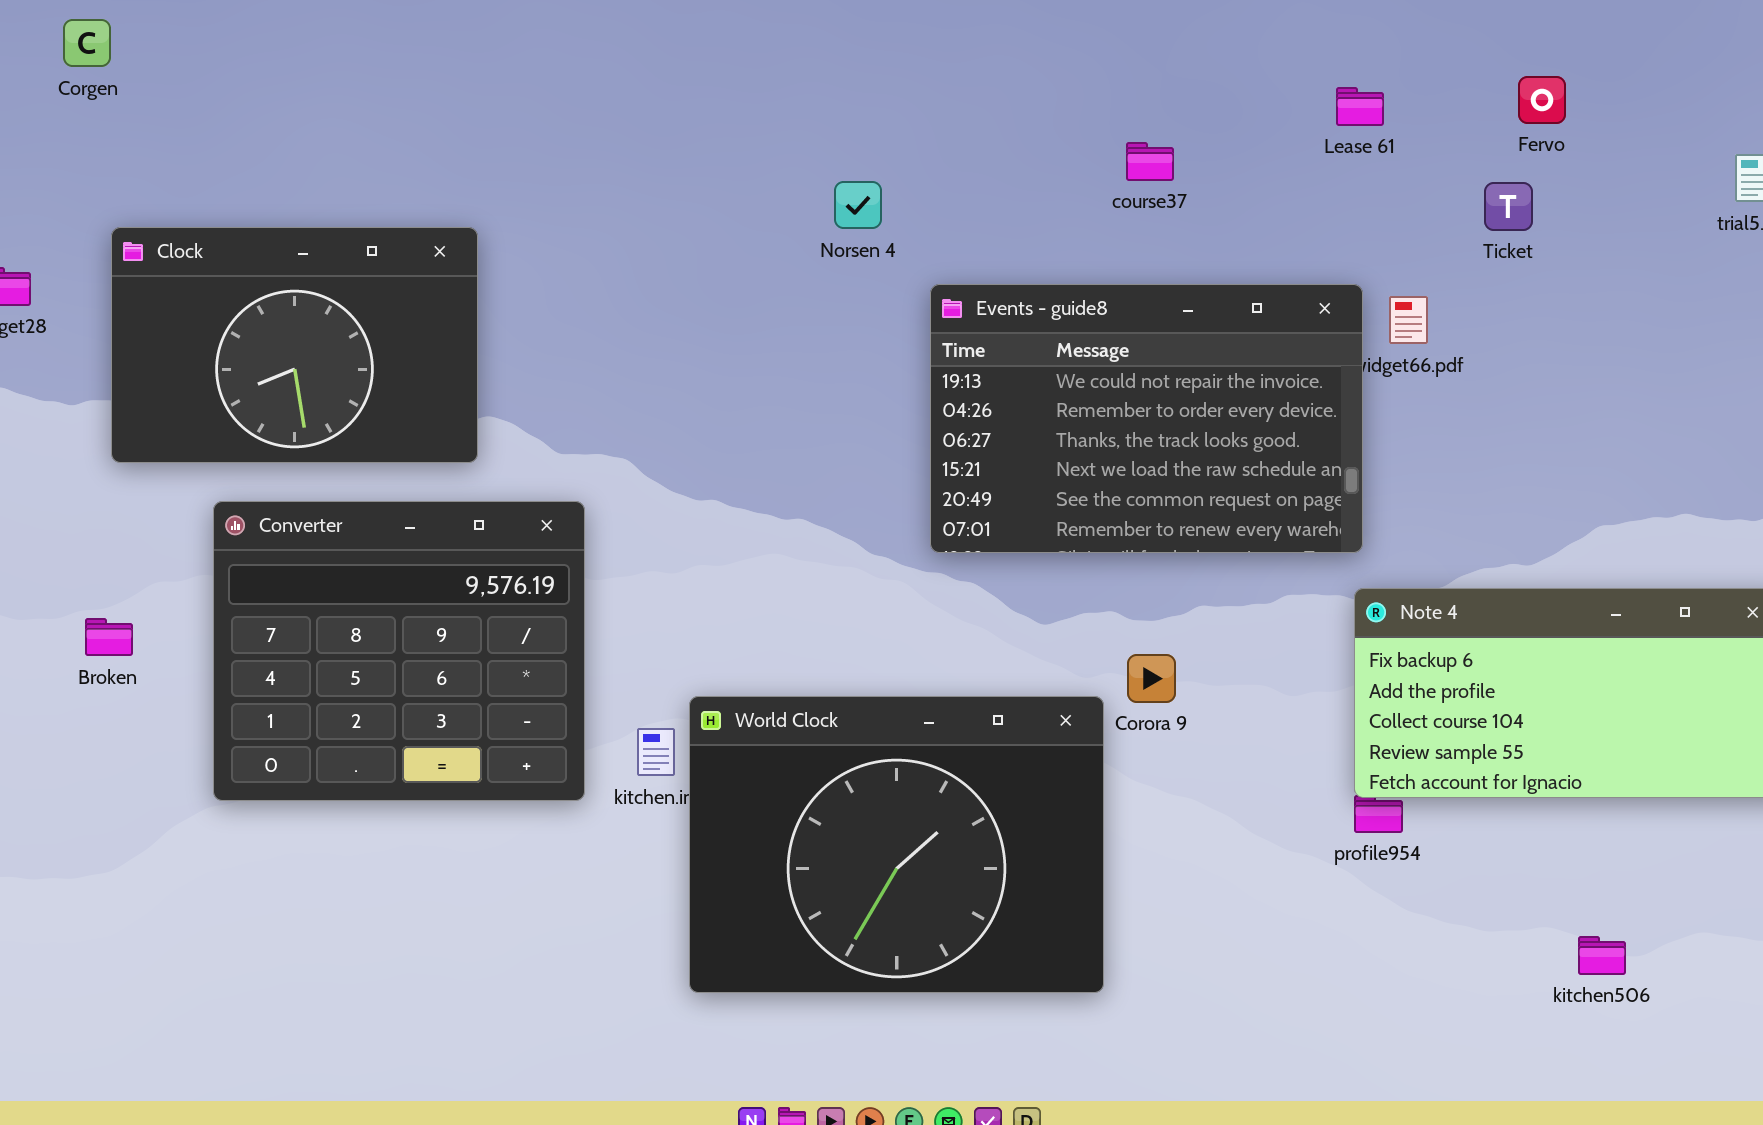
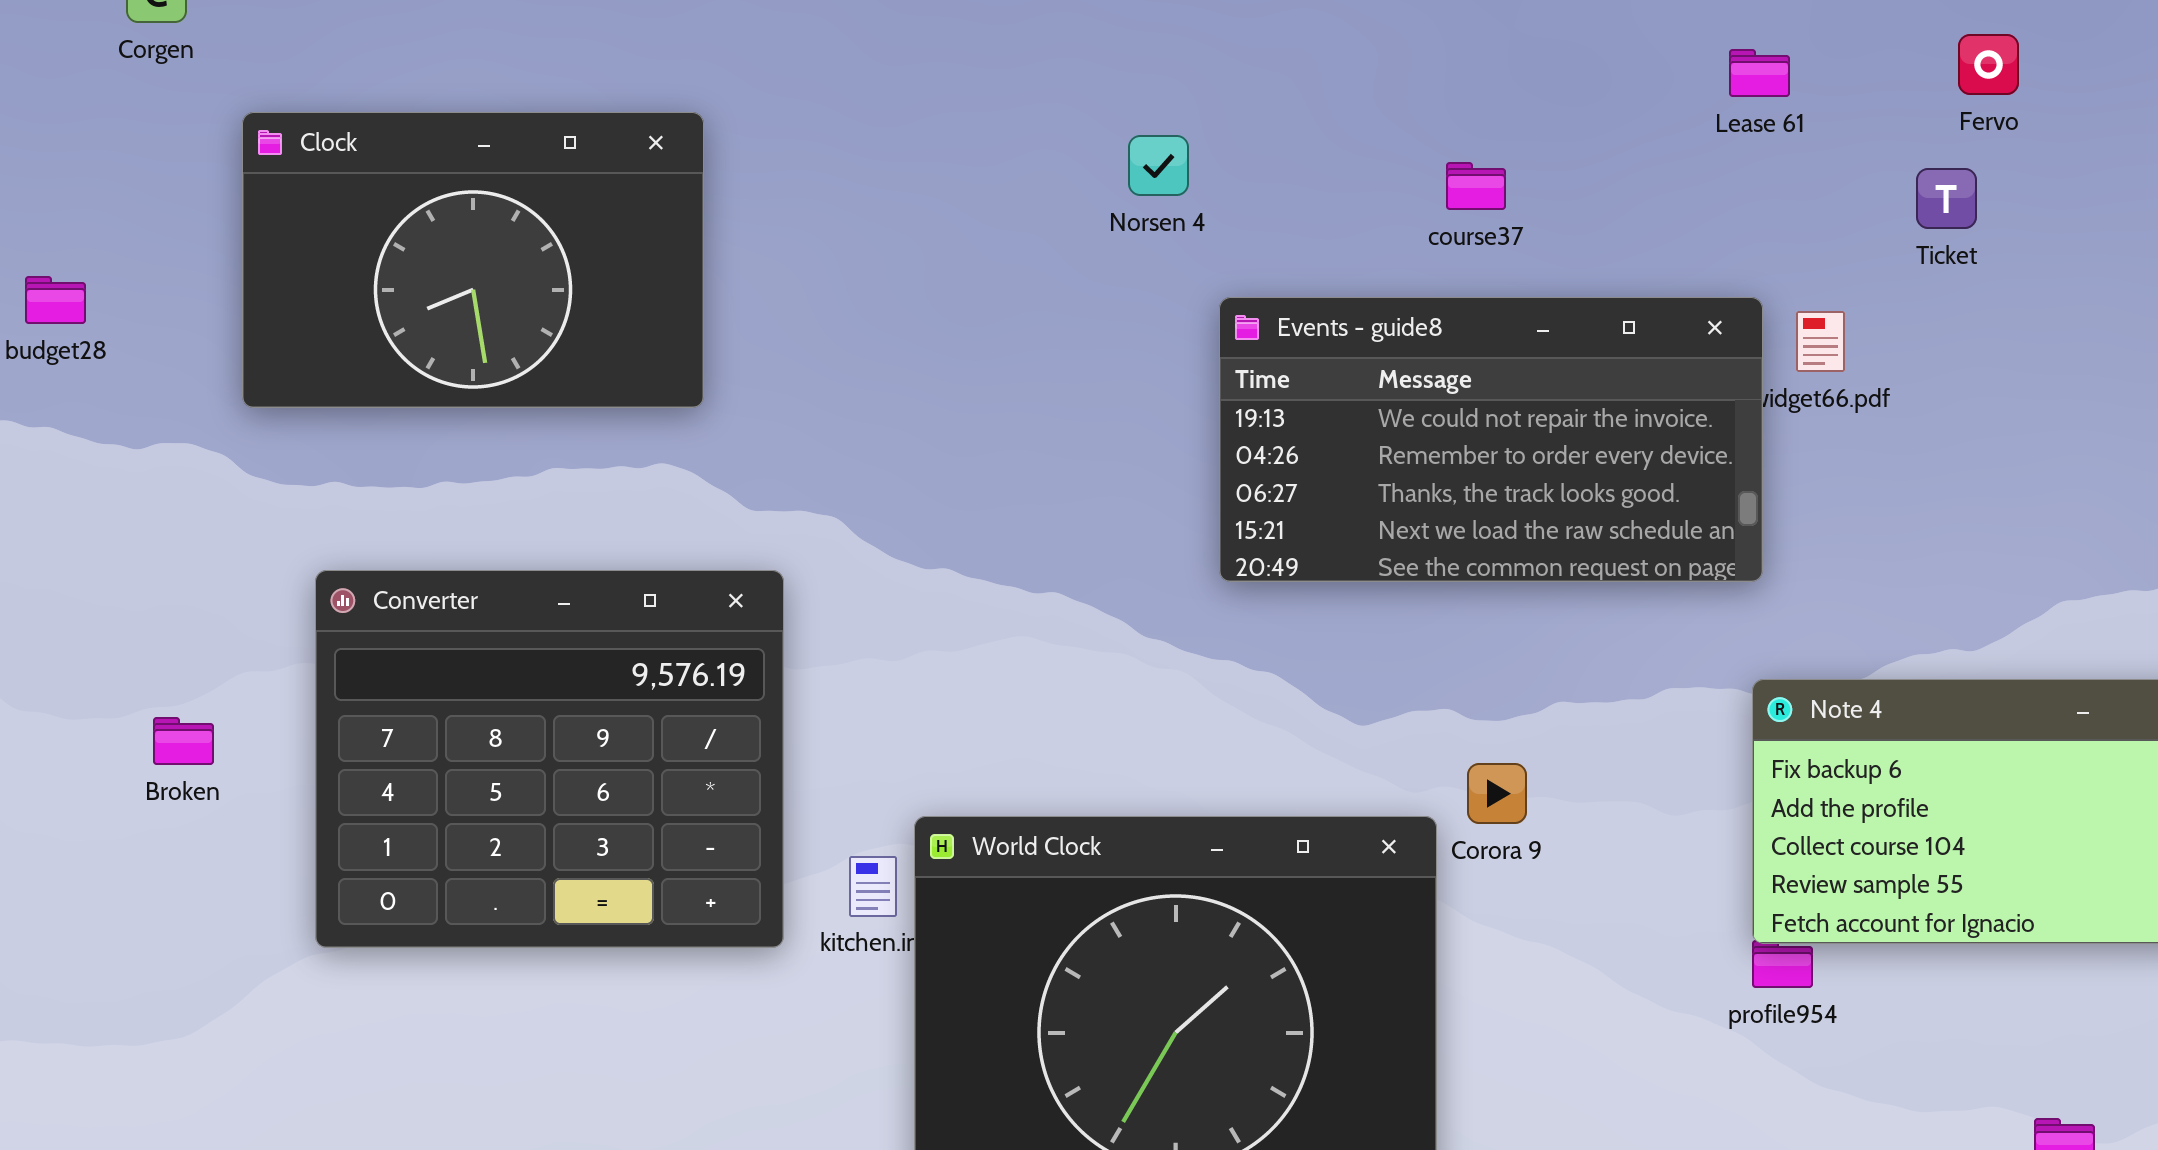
course37: [1126,142,1174,181] -> [1446,162,1506,210], moved
Norsen 4: [834,181,882,229] -> [1128,135,1189,196], moved
Clock: [111,227,478,463] -> [242,112,704,408], moved
Events - guide8: [930,284,1363,553] -> [1219,297,1763,582], resized

